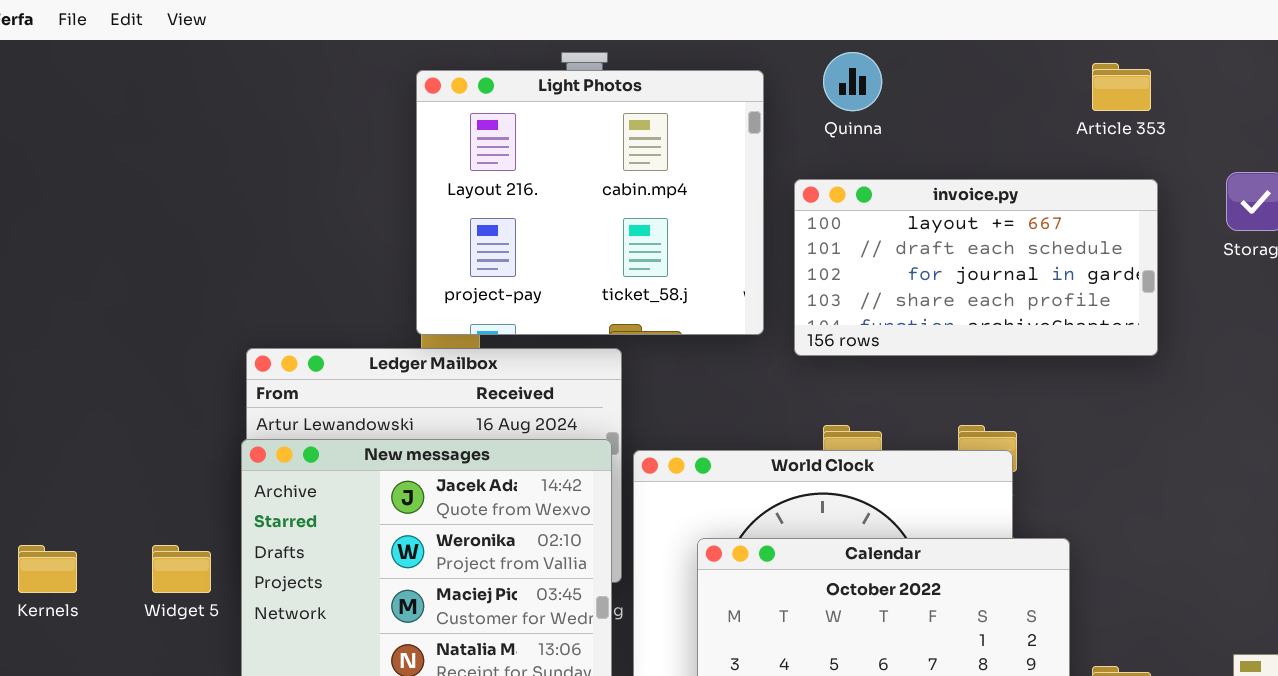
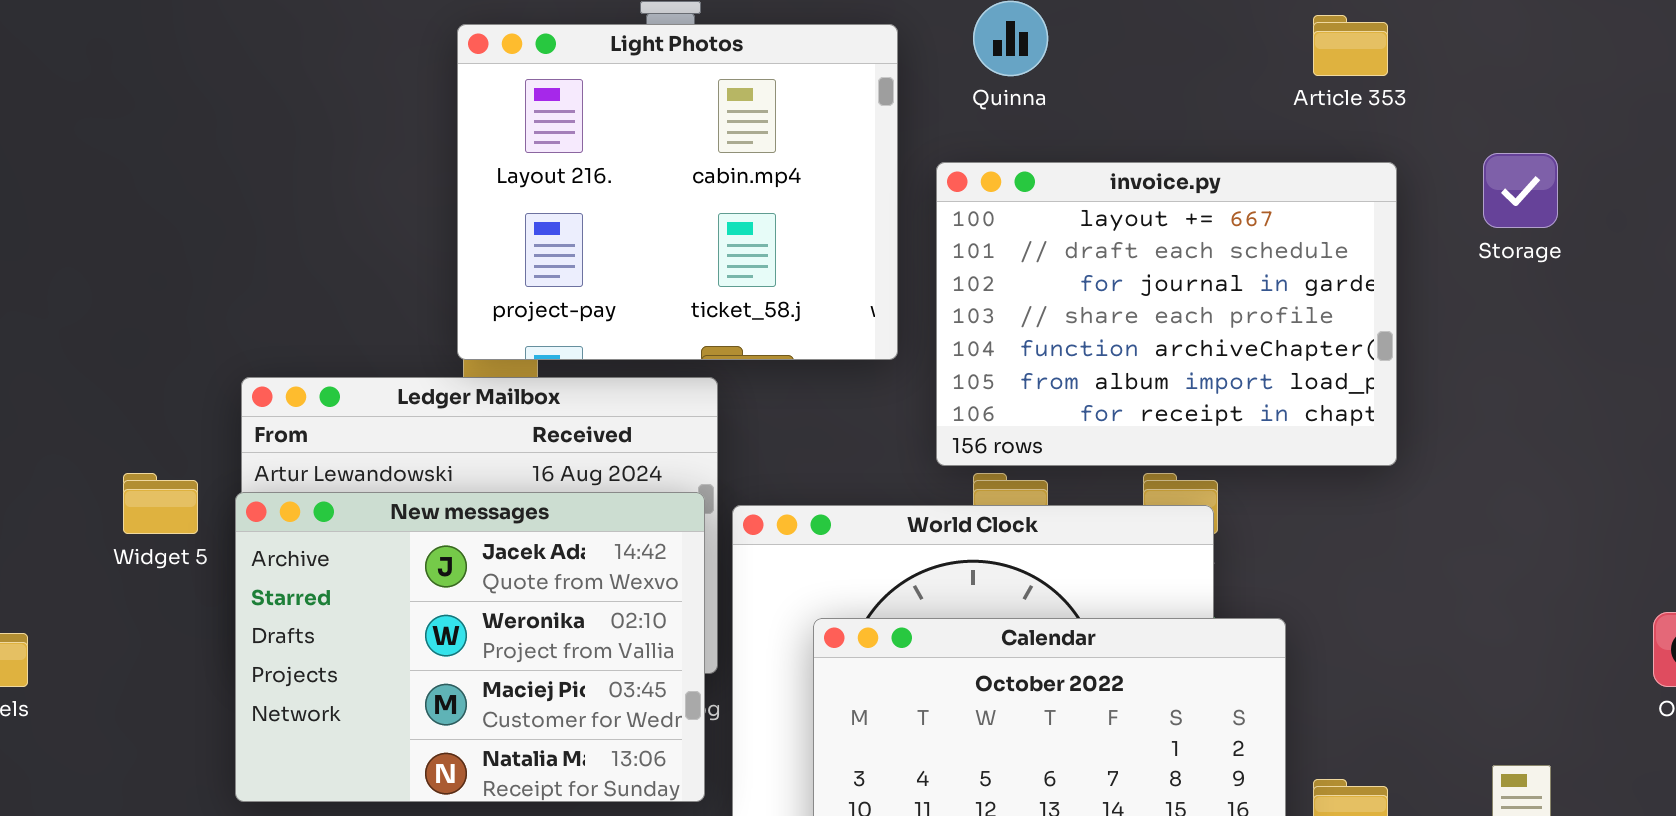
invoice.py: [794,179,1158,356] -> [936,162,1397,466], resized
Widget 5: [152,545,211,593] -> [123,473,198,534], moved

